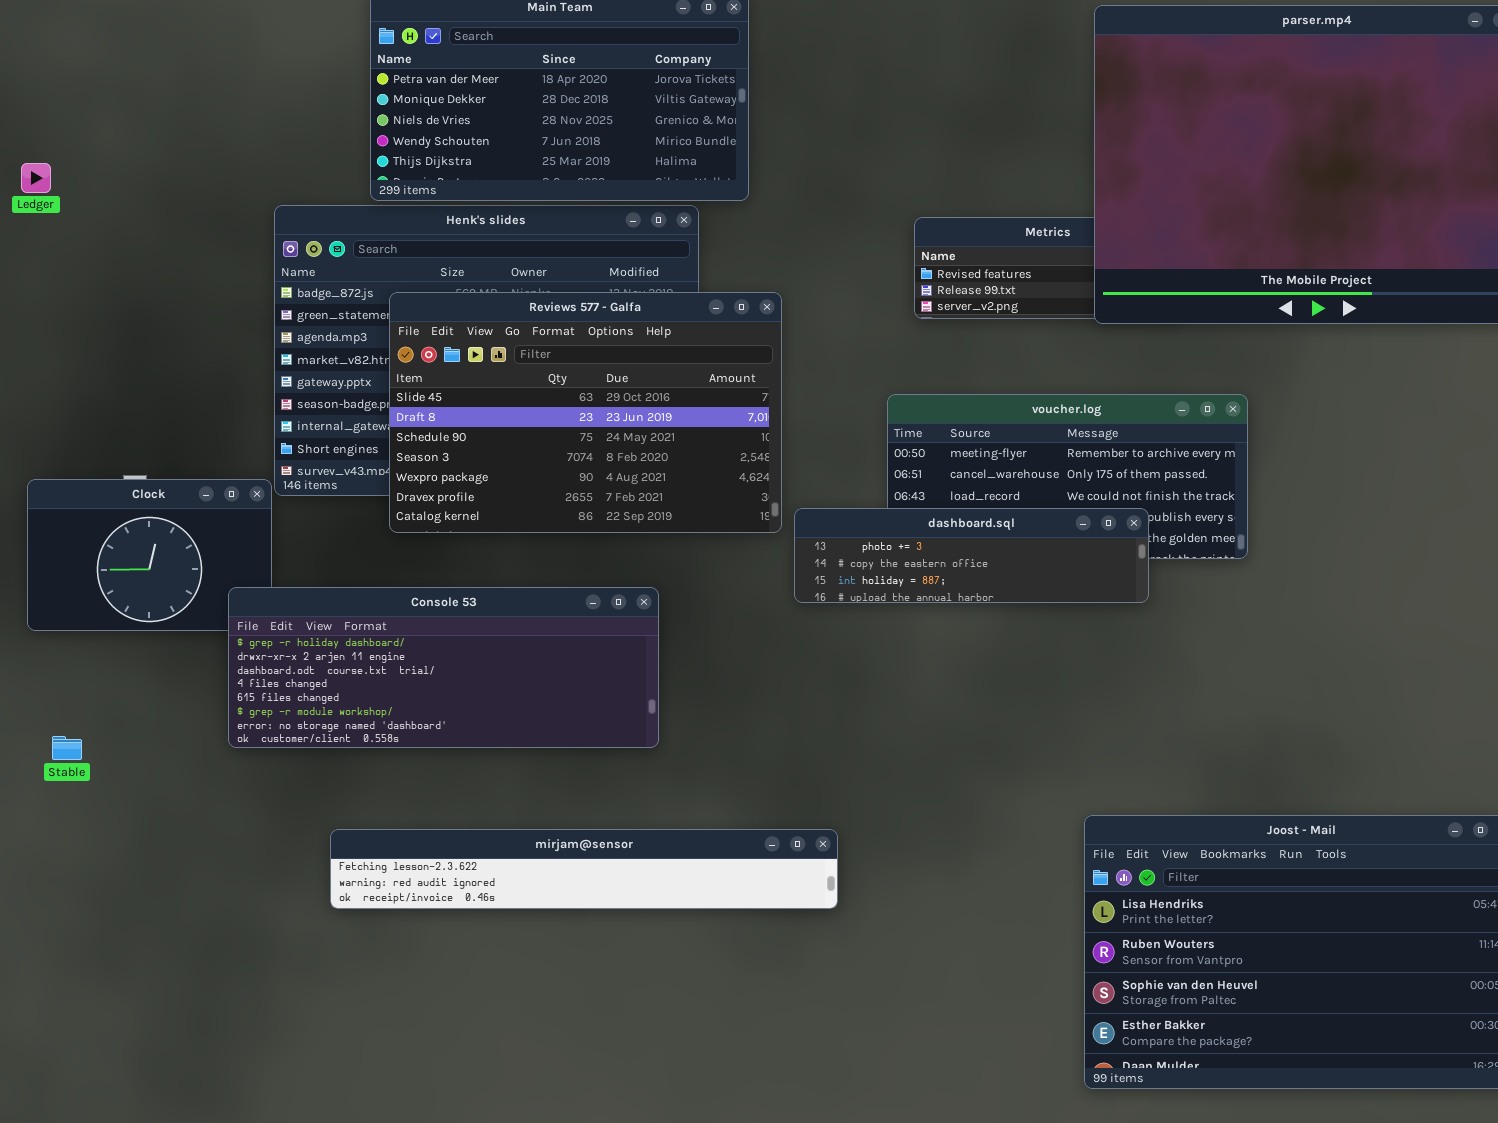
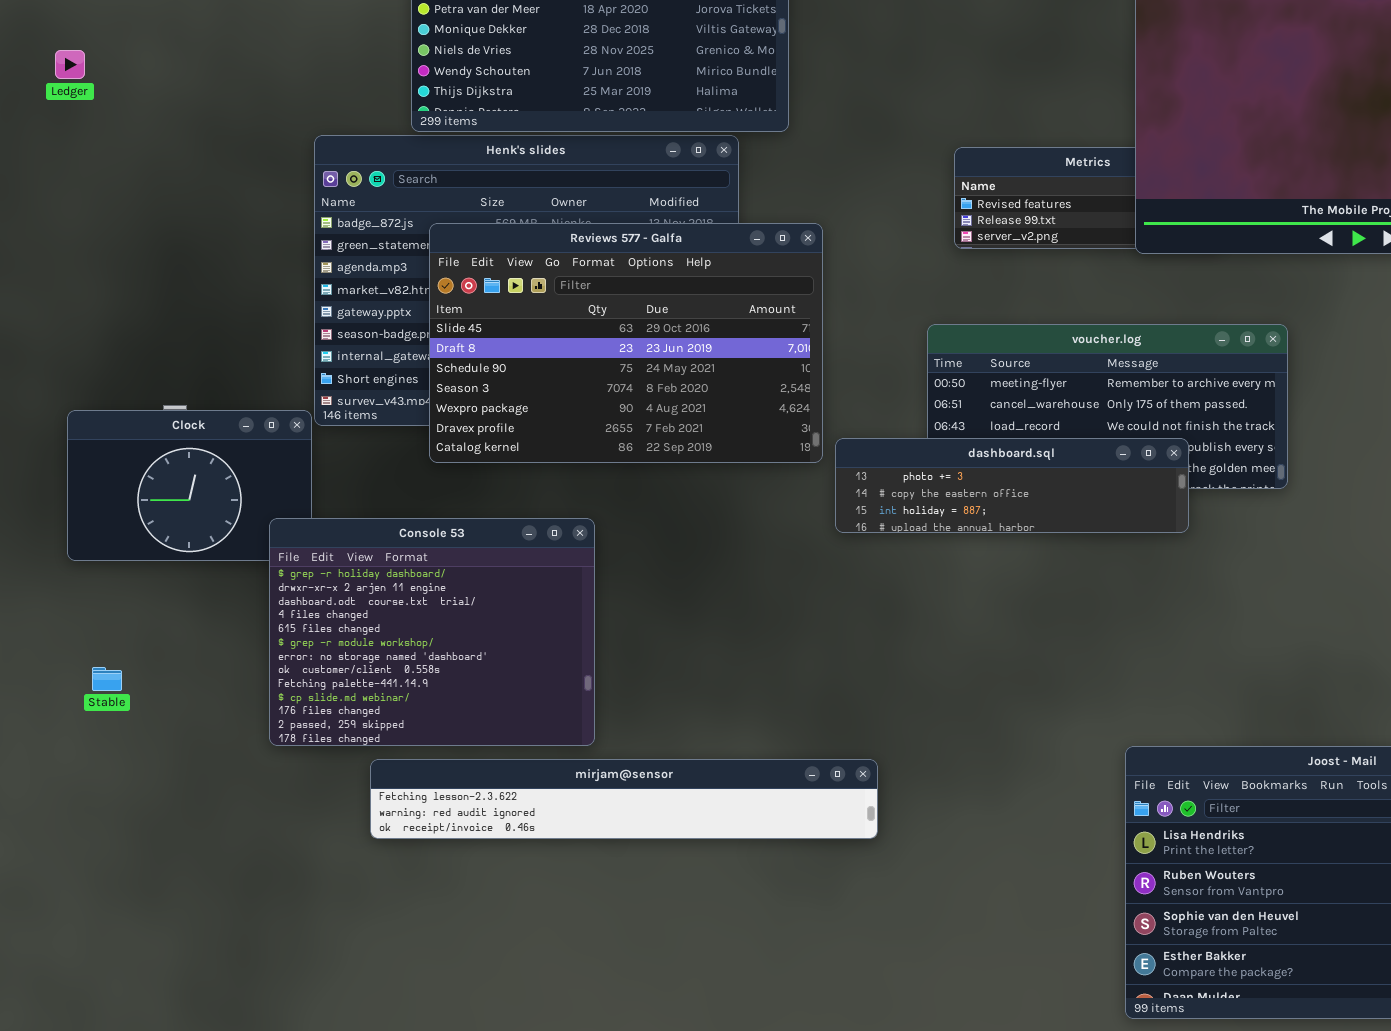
Ledger: [21,163,51,193] -> [55,50,85,79], moved
Console 53: [228,587,659,748] -> [269,518,595,746], resized

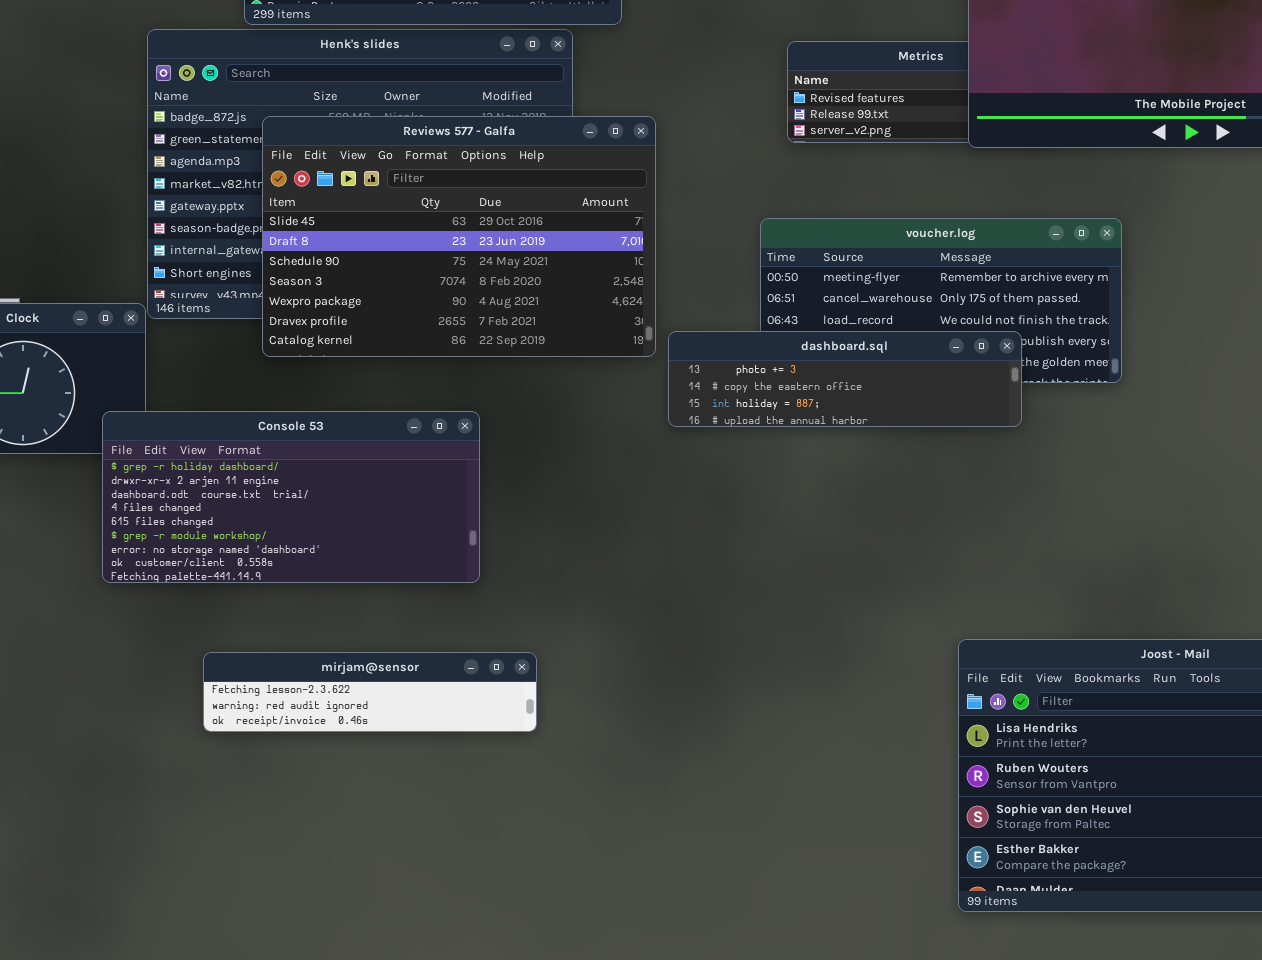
Console 53: [269,518,595,746] -> [102,411,480,583], resized
mirjam@sensor: [370,759,878,839] -> [203,652,537,732], resized

